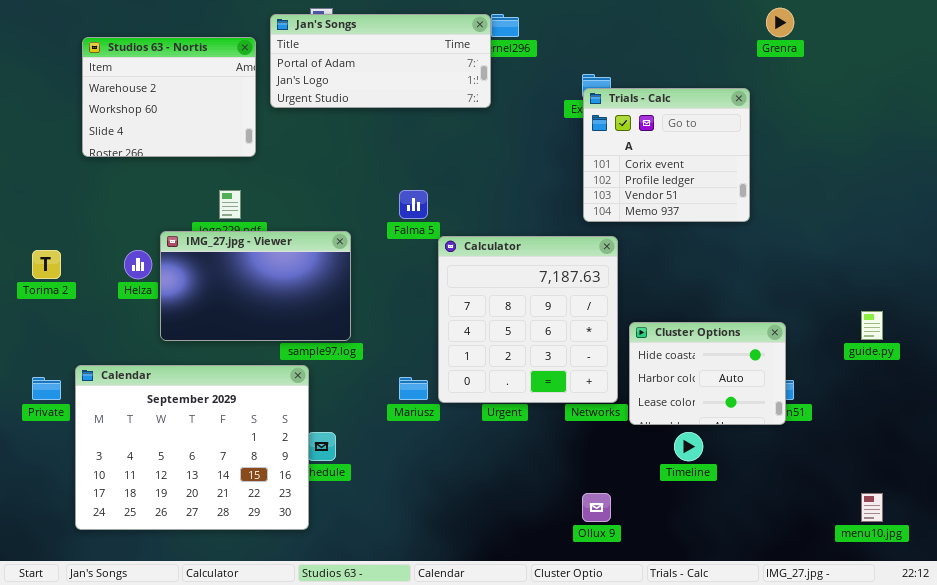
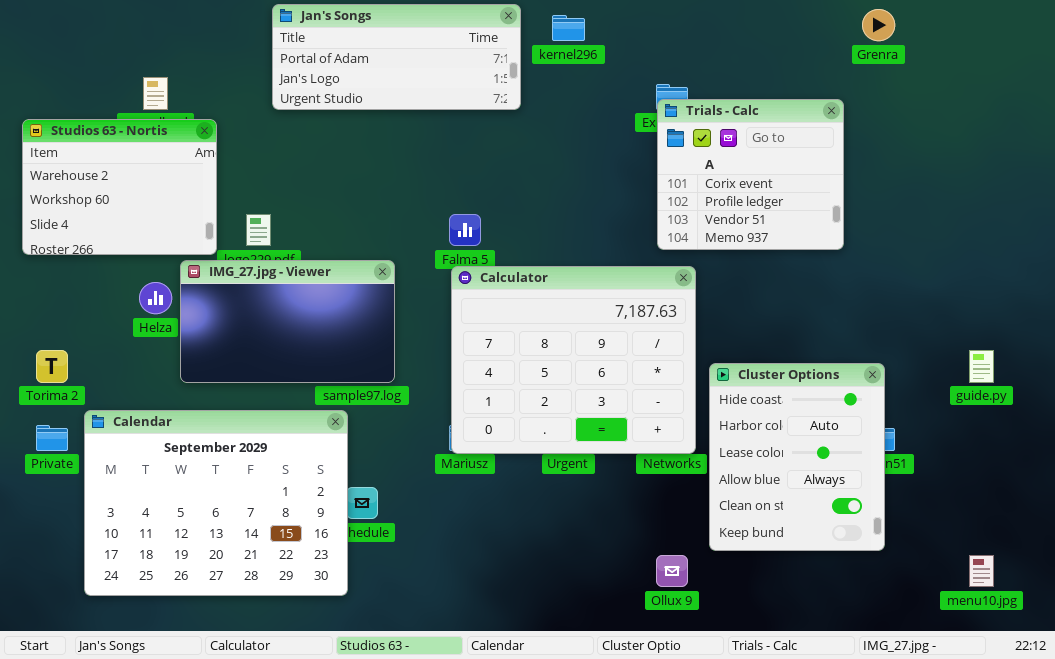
Jan's Songs: [270,14,491,108] -> [272,4,521,110], moved
Studios 63 - Nortis: [82,37,256,157] -> [22,119,217,255], moved
Calculator: [438,236,618,403] -> [451,266,696,454], resized
Torima 2: [32,250,61,279] -> [36,350,68,383], moved
Cluster Options: [629,322,786,425] -> [709,363,885,551], resized

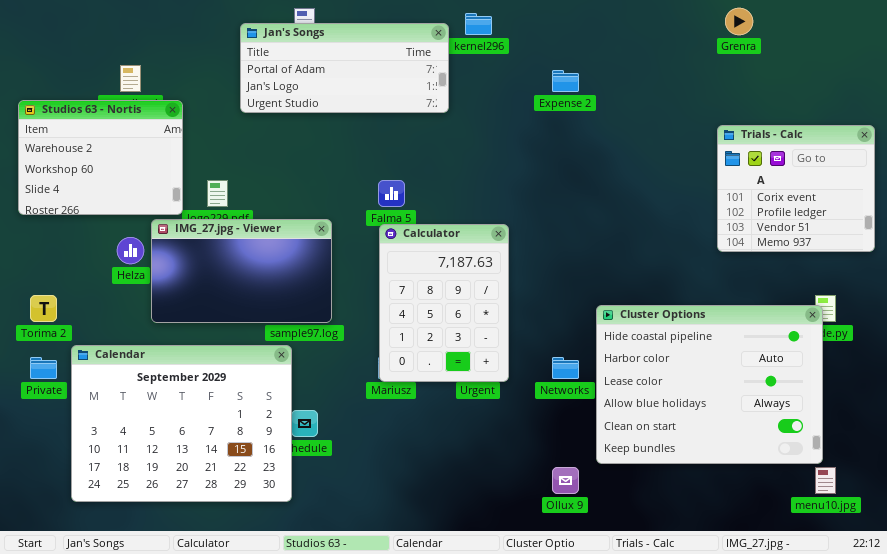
Jan's Songs: [272,4,521,110] -> [240,23,449,113], moved
Trials - Calc: [657,99,844,250] -> [717,125,875,252], moved
Calculator: [451,266,696,454] -> [379,224,509,382], resized
Cluster Options: [709,363,885,551] -> [596,305,823,464], resized

